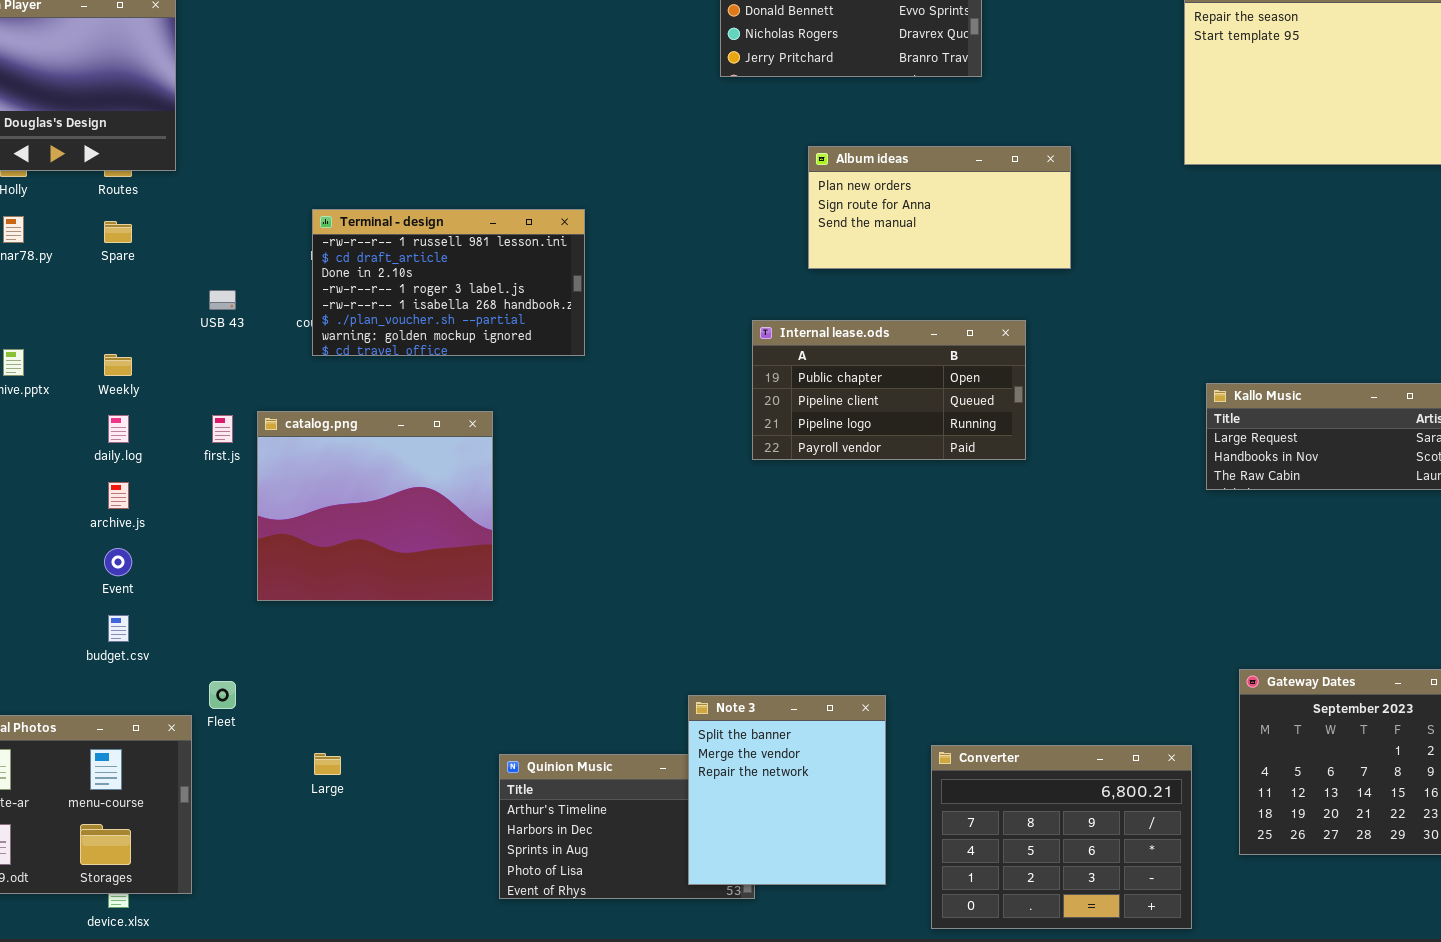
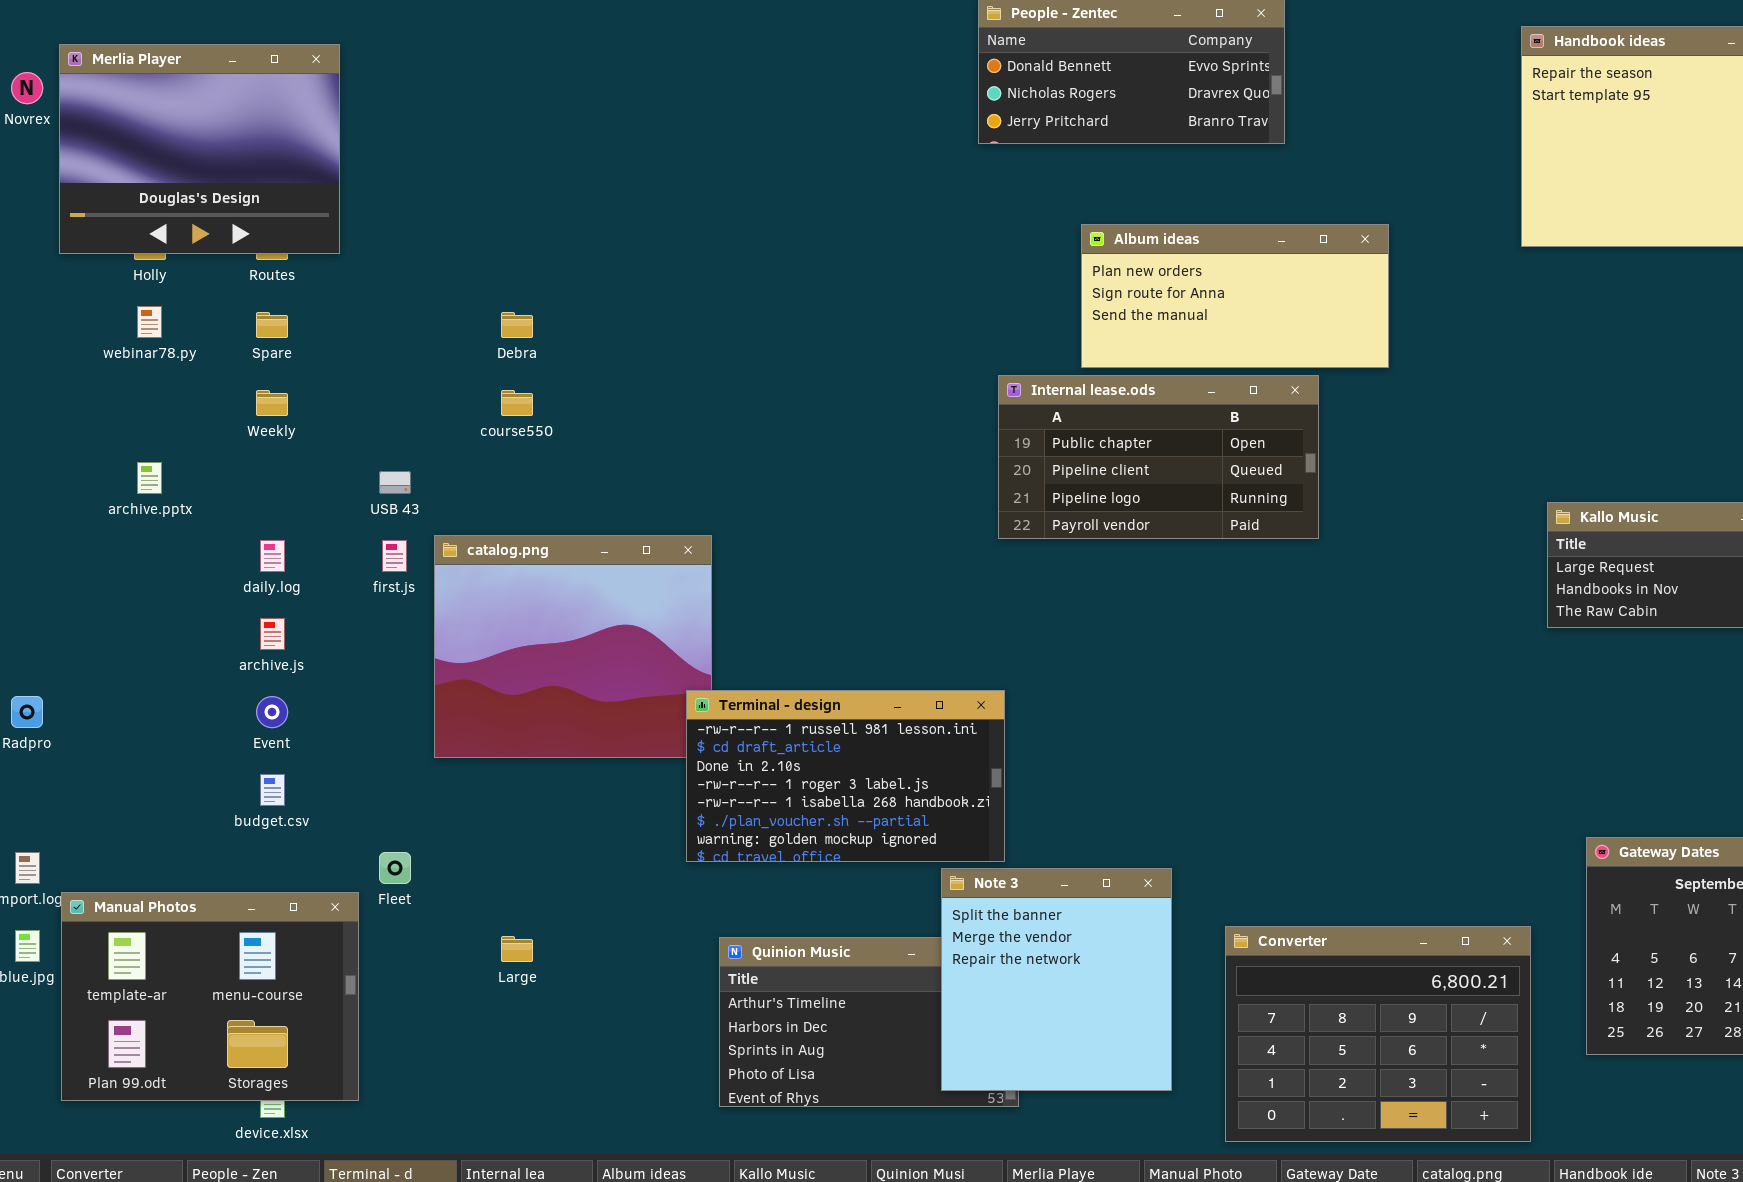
Terminal - design: [312,209,585,356] -> [686,690,1005,862], moved
USB 43: [209,290,236,310] -> [379,471,411,494], moved
Internal lease.ods: [752,320,1026,460] -> [998,375,1319,539], moved
Weekly: [104,354,132,376] -> [256,390,288,416], moved

